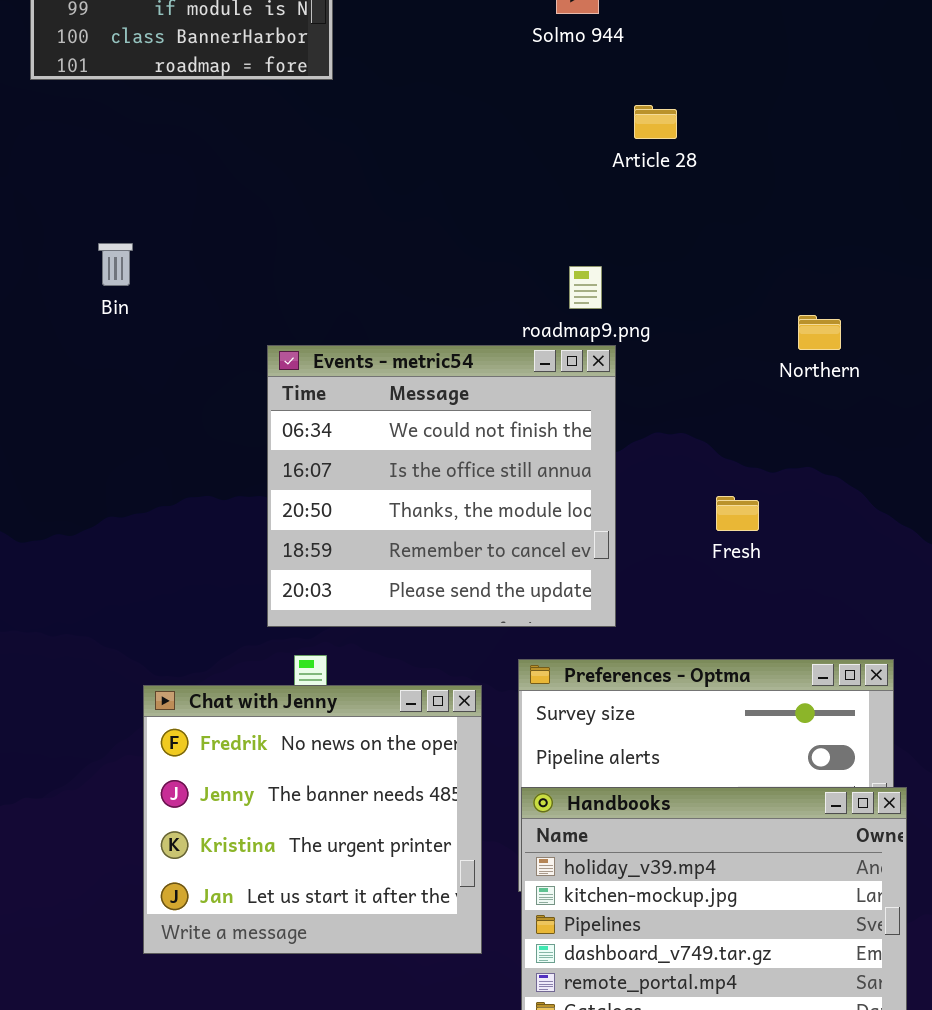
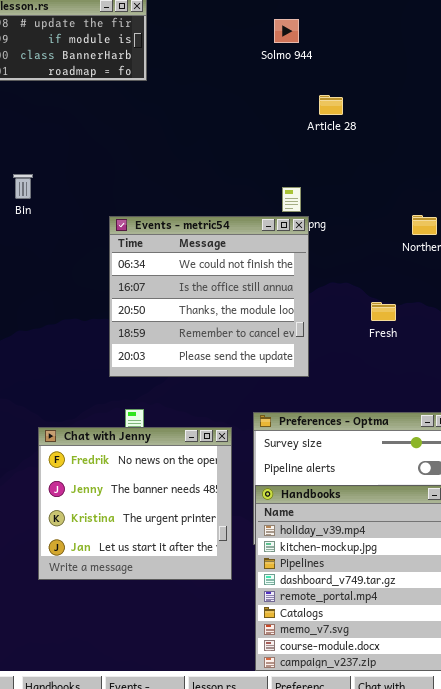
Events - metric54: [267,345,616,627] -> [109,216,309,377], moved
Fresh: [716,496,759,531] -> [371,302,396,321], moved

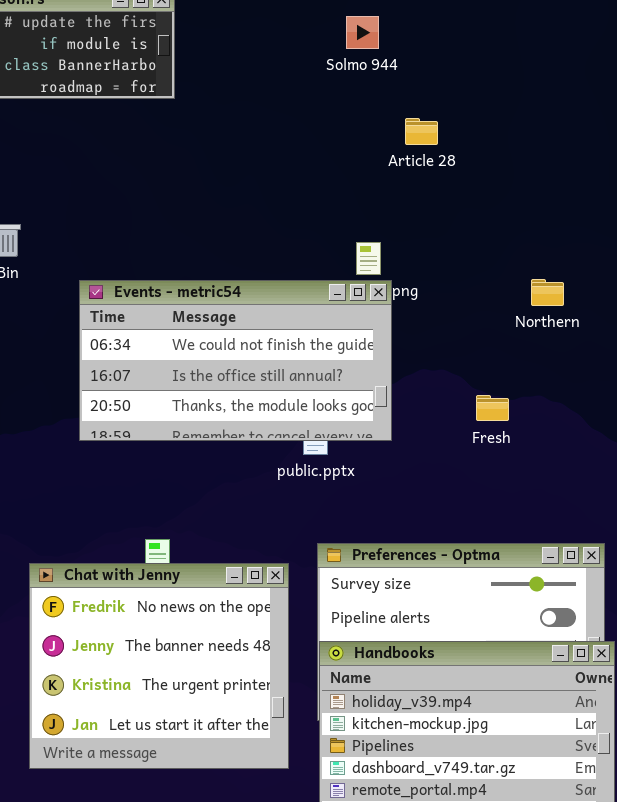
Events - metric54: [109,216,309,377] -> [79,280,392,441], resized

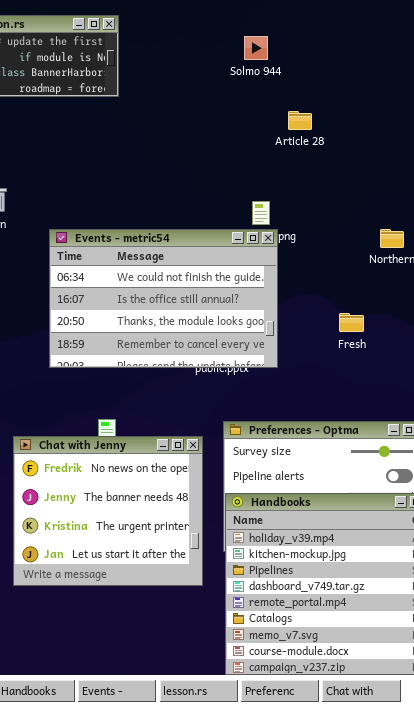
Events - metric54: [79,280,392,441] -> [49,229,278,368], resized

